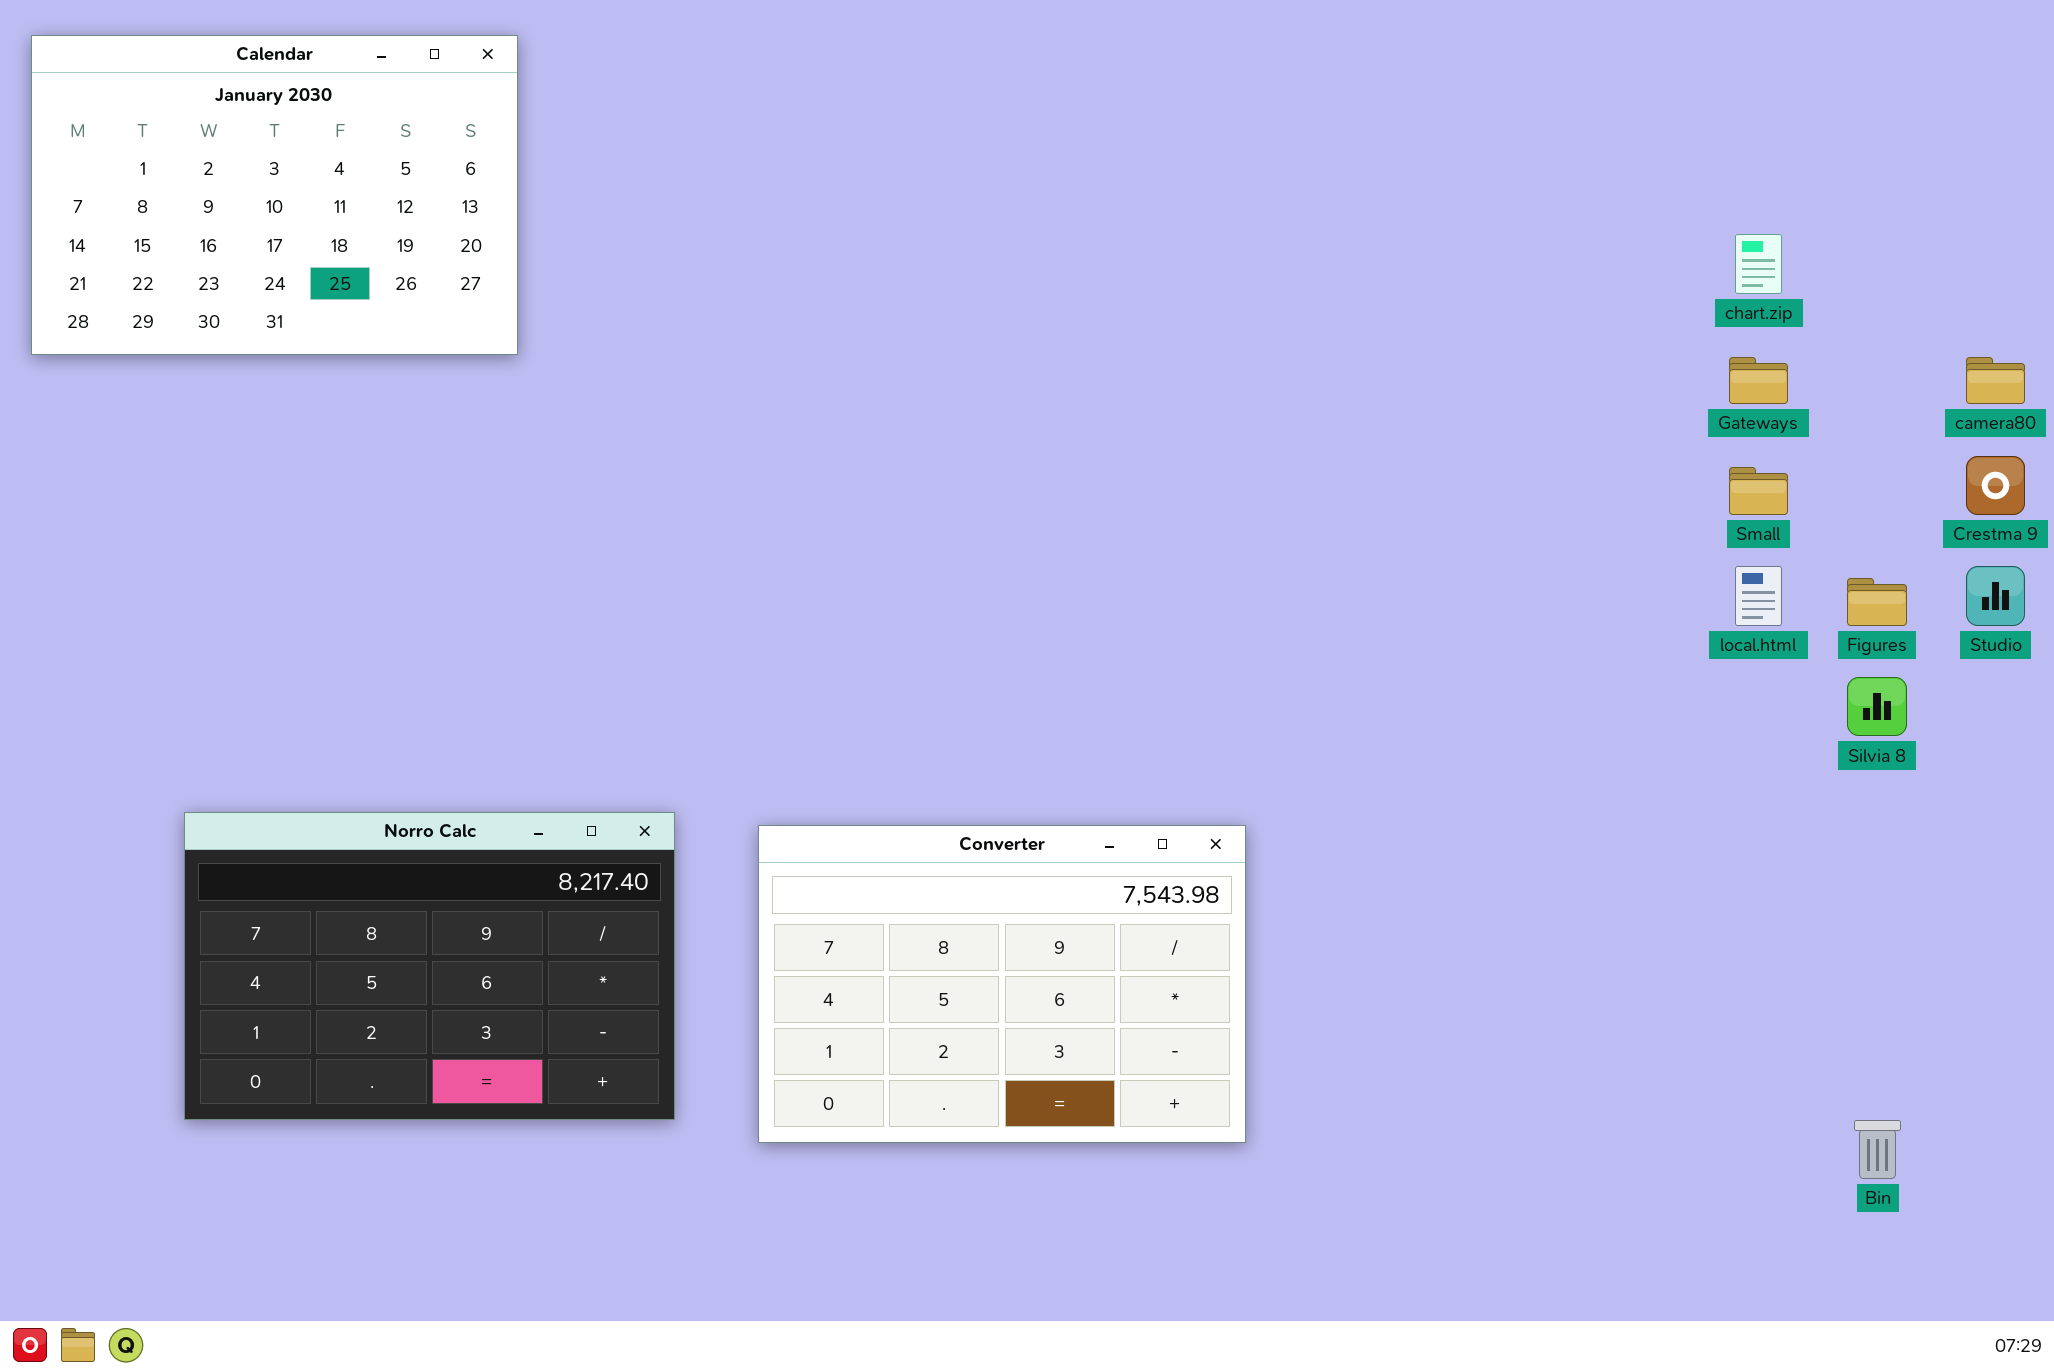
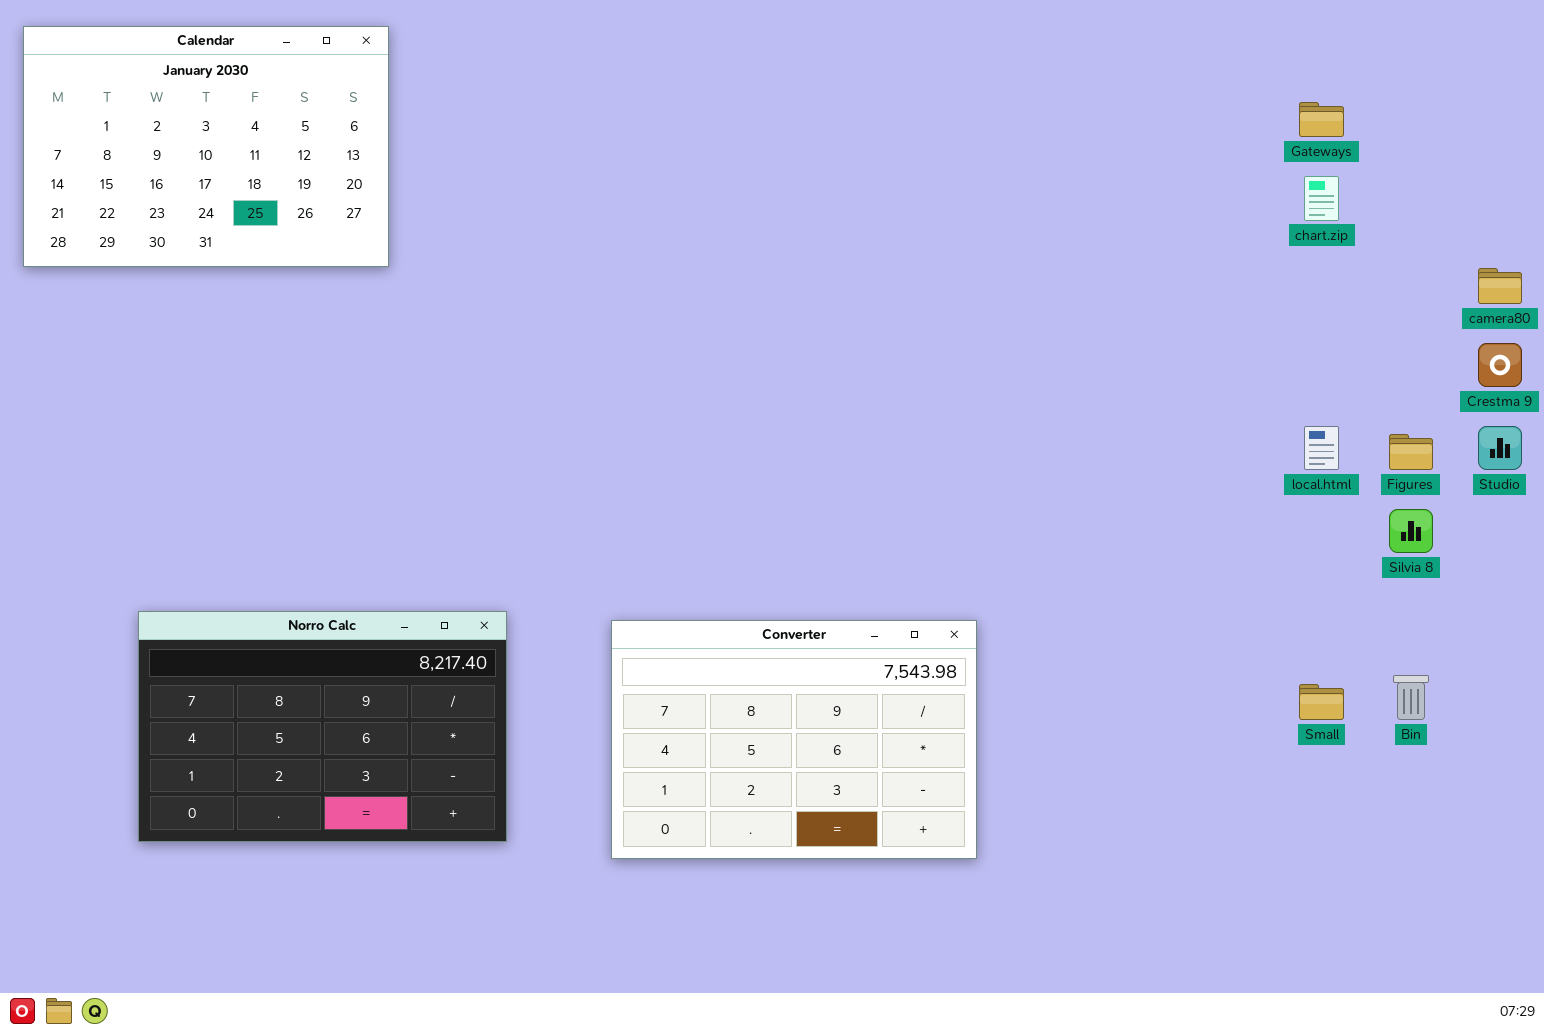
Gateways: [1729,357,1788,404] -> [1299,102,1344,137], moved
Small: [1729,467,1788,515] -> [1299,684,1344,720], moved
Converter: [758,825,1246,1143] -> [611,620,977,859], moved
Bin: [1854,1120,1901,1179] -> [1393,675,1429,720], moved

